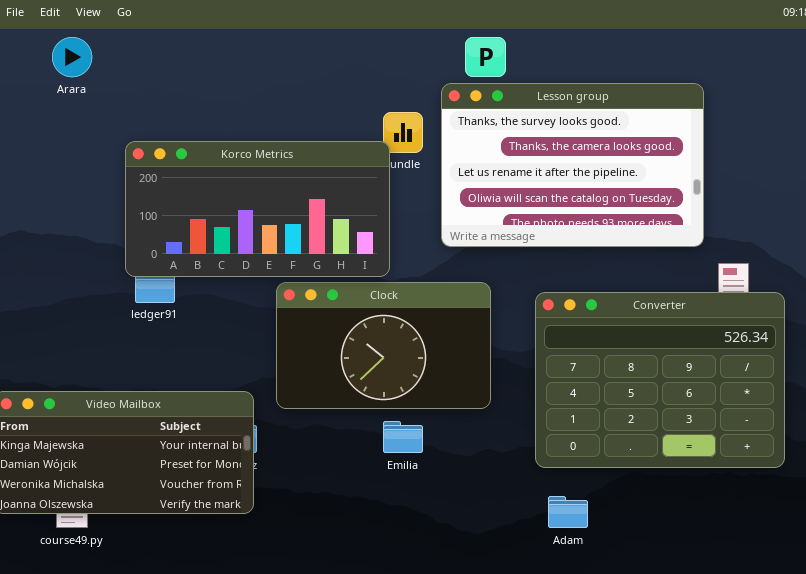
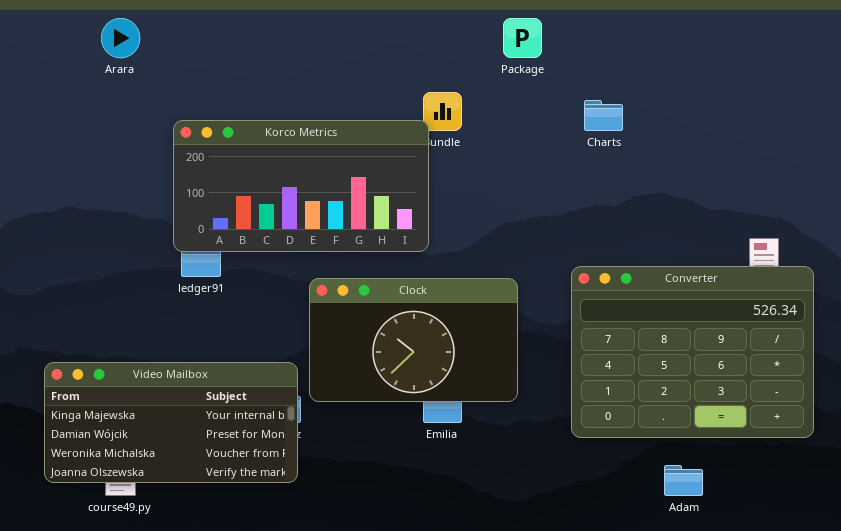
Lesson group: [441,83,704,247] -> none, closed
Clock: [276,282,491,409] -> [309,278,518,402], moved
Adam: [548,496,588,528] -> [664,465,703,496], moved

